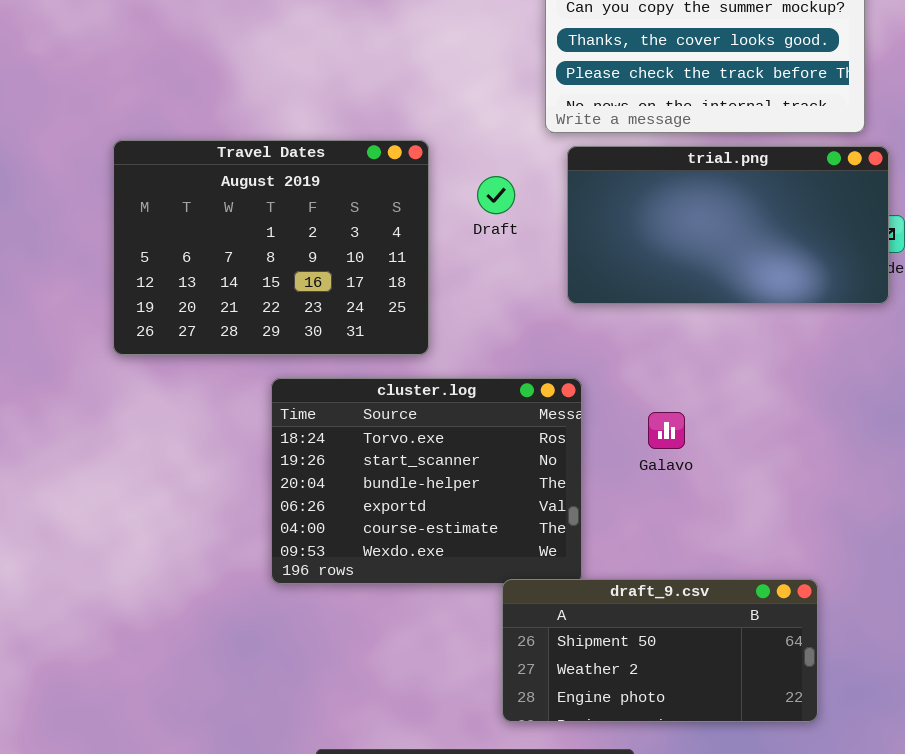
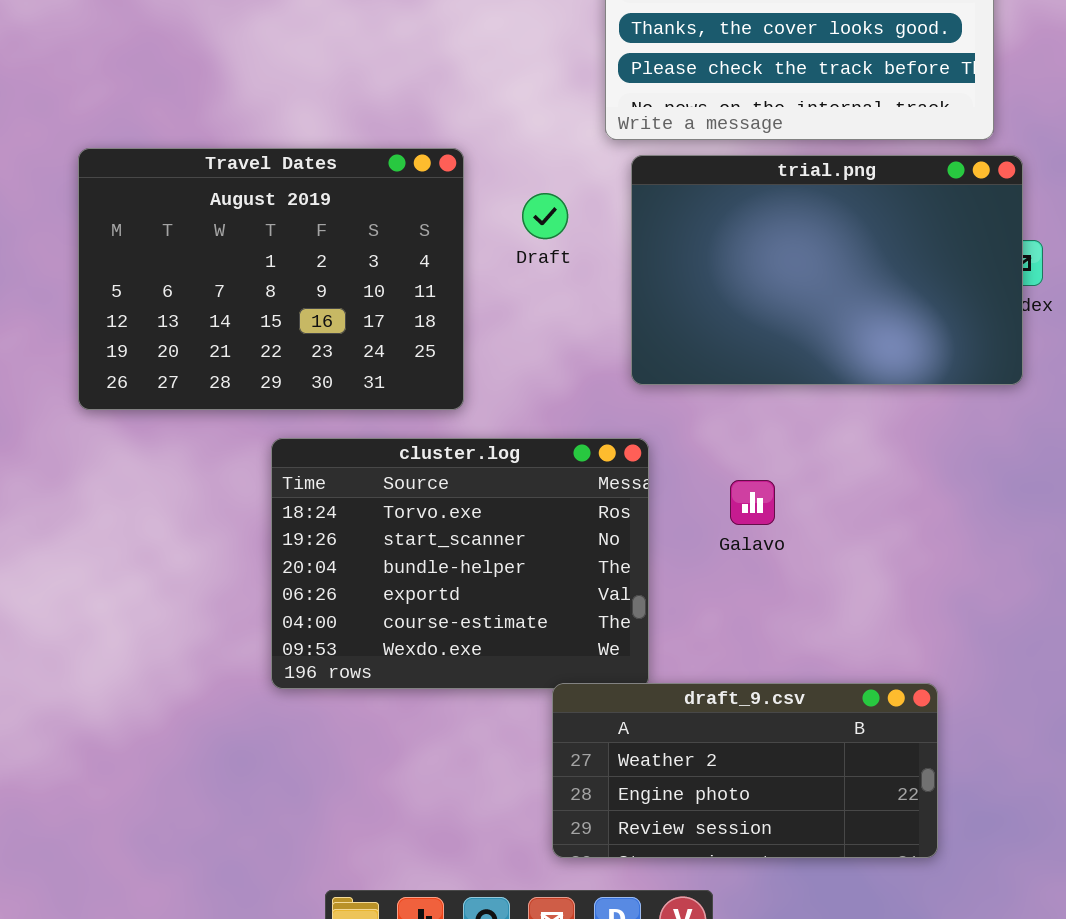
trial.png: [567,146,889,304] -> [631,155,1023,385], resized
draft_9.csv: [502,579,818,722] -> [552,683,938,858], scrolled down 1 row

